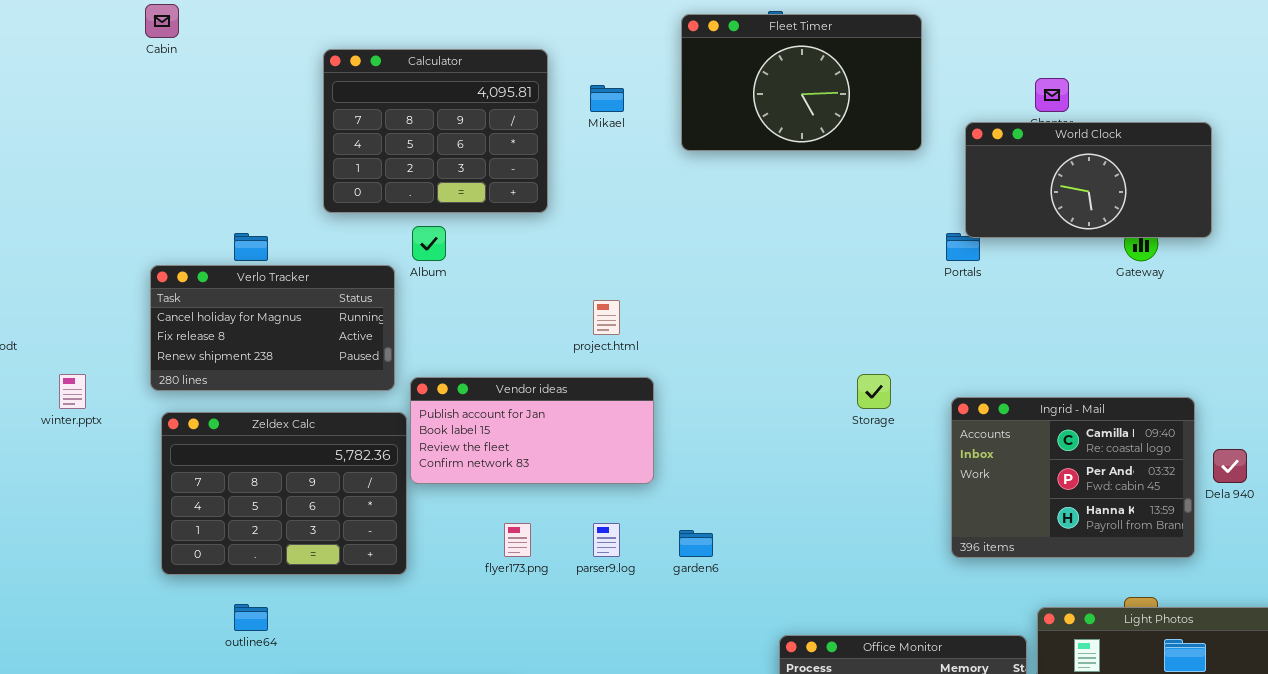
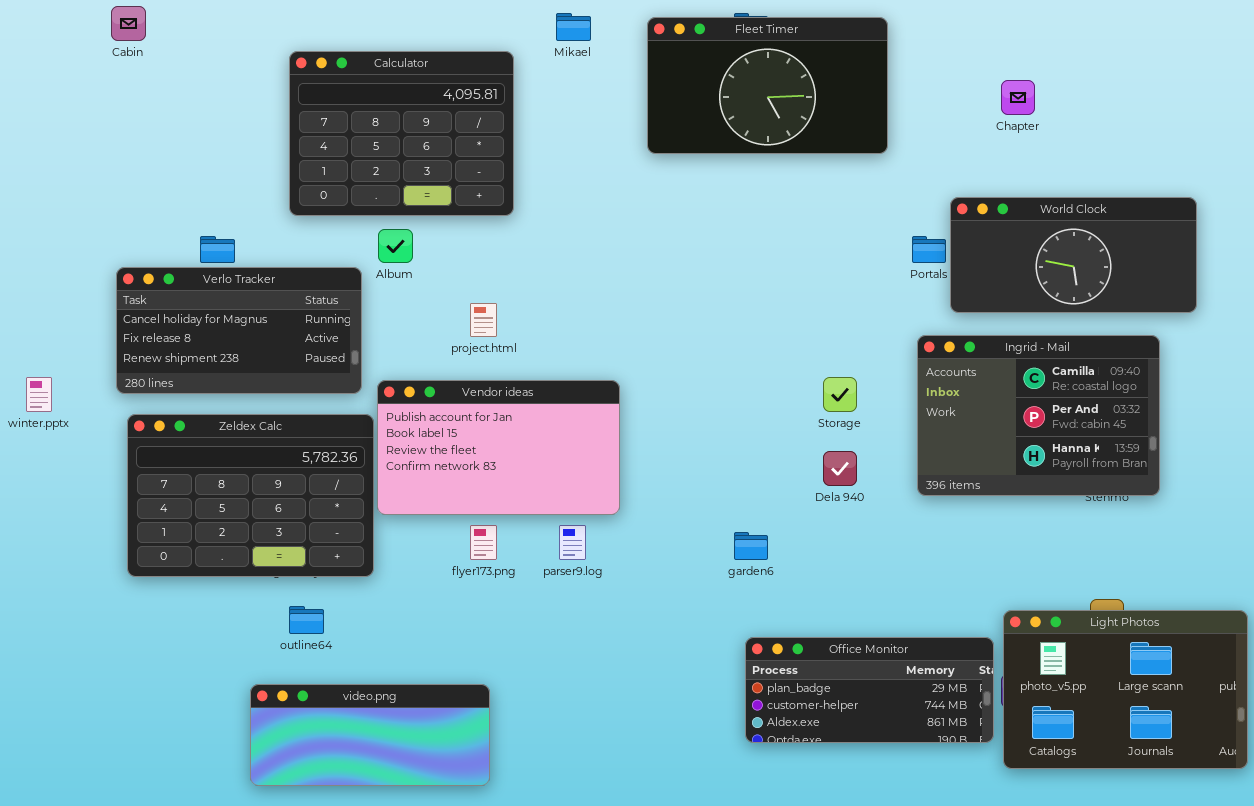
Mikael: [590,85,624,112] -> [556,13,591,41], moved
World Clock: [965,122,1212,238] -> [950,197,1197,313], moved
project.html: [593,300,620,335] -> [470,303,497,337], moved
Vendor ideas: [410,377,654,484] -> [377,380,620,515], resized
Ingrid - Mail: [951,397,1195,558] -> [917,335,1160,496], moved
Dela 940: [1213,449,1247,483] -> [823,451,857,486], moved
garden6: [679,530,713,557] -> [734,532,768,560], moved
outline64: [234,604,268,631] -> [289,606,324,634], moved

